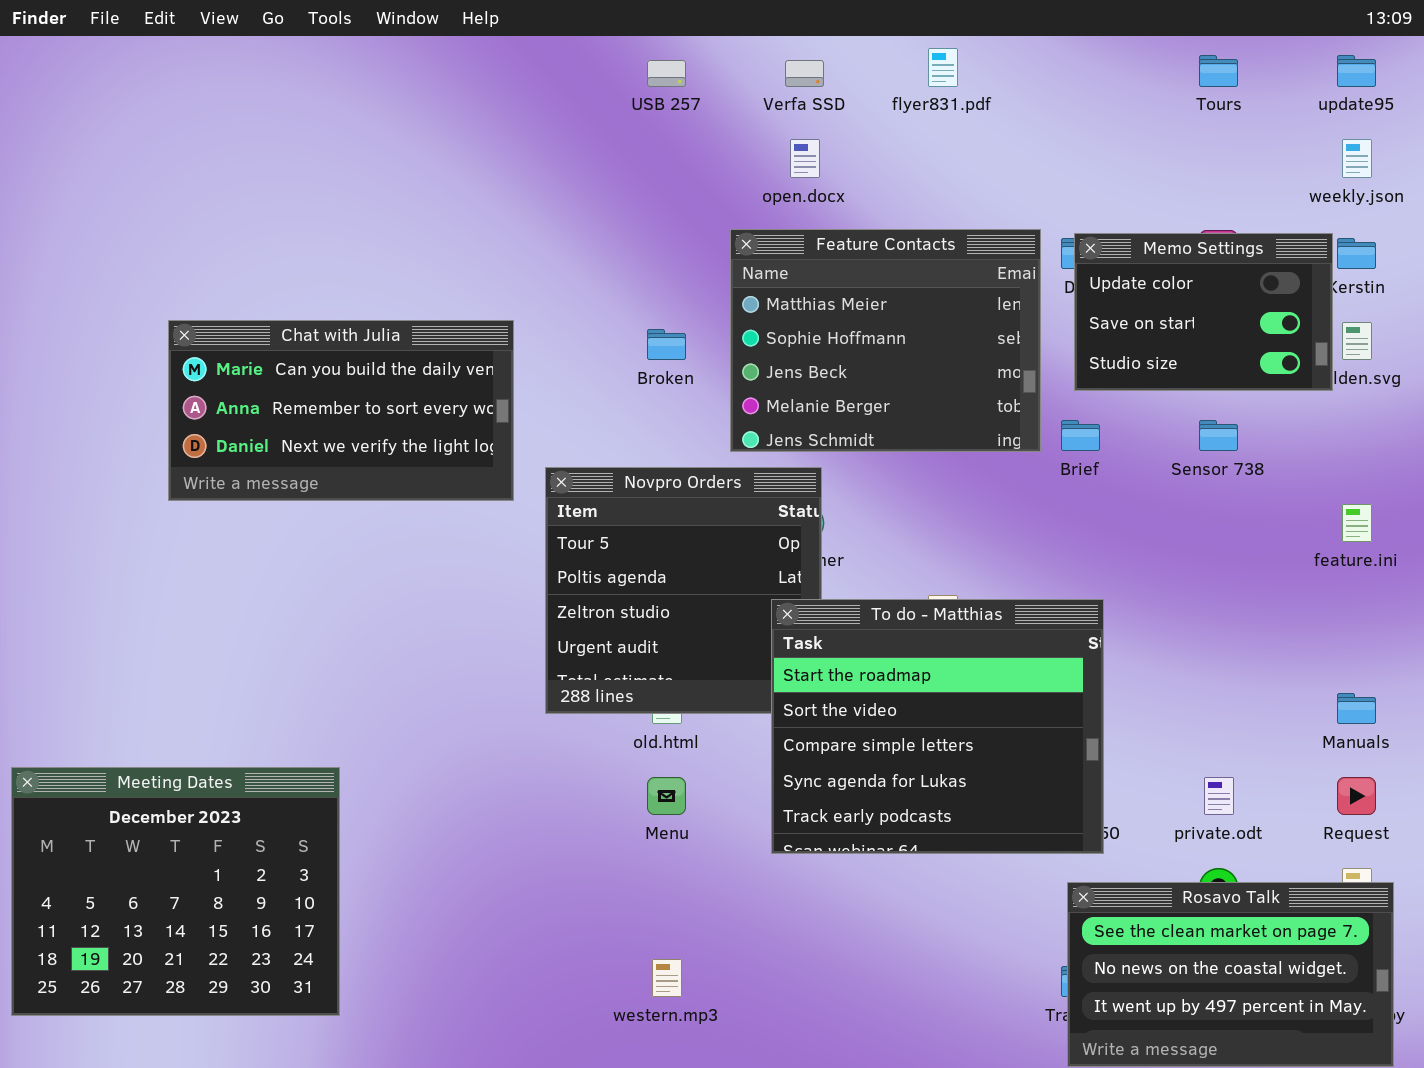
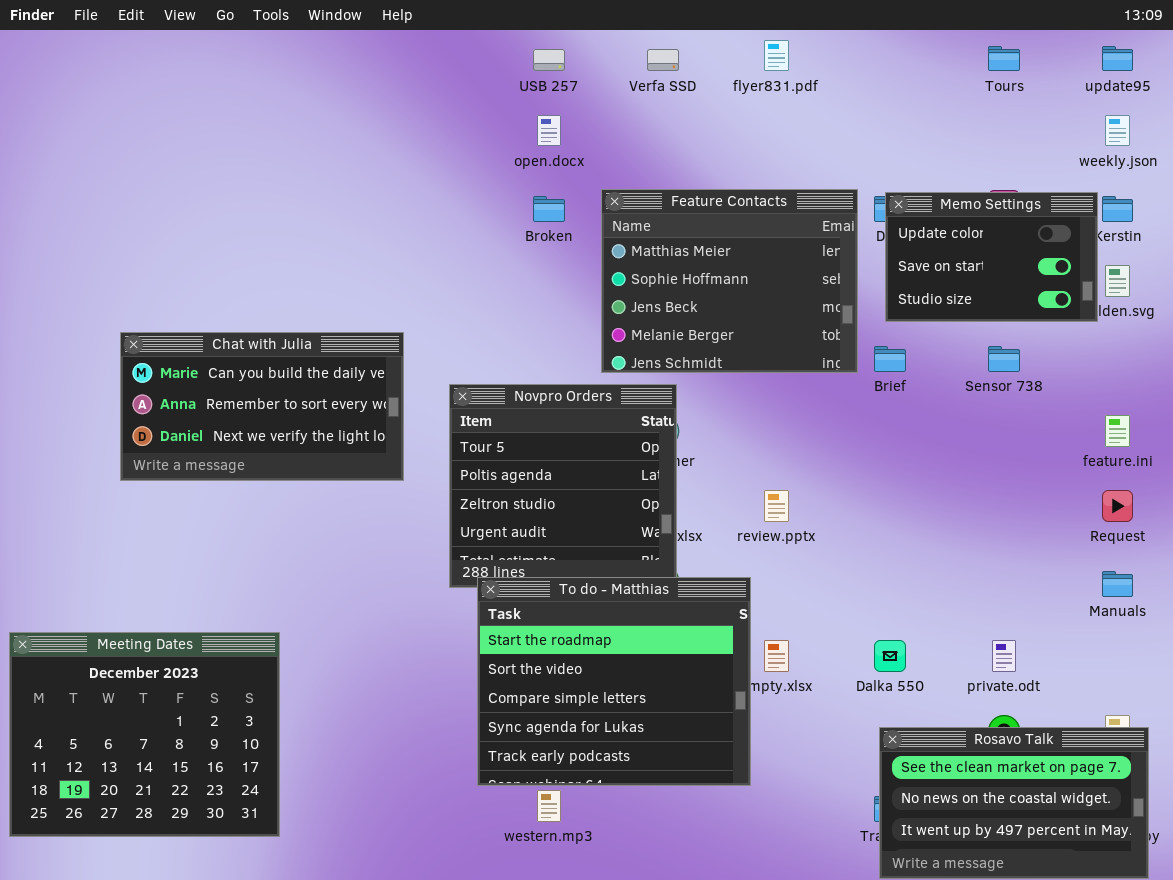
open.docx: [790,139,820,178] -> [537,115,561,146], moved
Chat with Julia: [168,320,514,501] -> [120,332,404,481], moved
Broken: [647,329,686,360] -> [533,196,565,222], moved
To do - Matthias: [771,599,1104,854] -> [477,577,751,786], moved
Request: [1337,777,1376,815] -> [1102,490,1133,522], moved

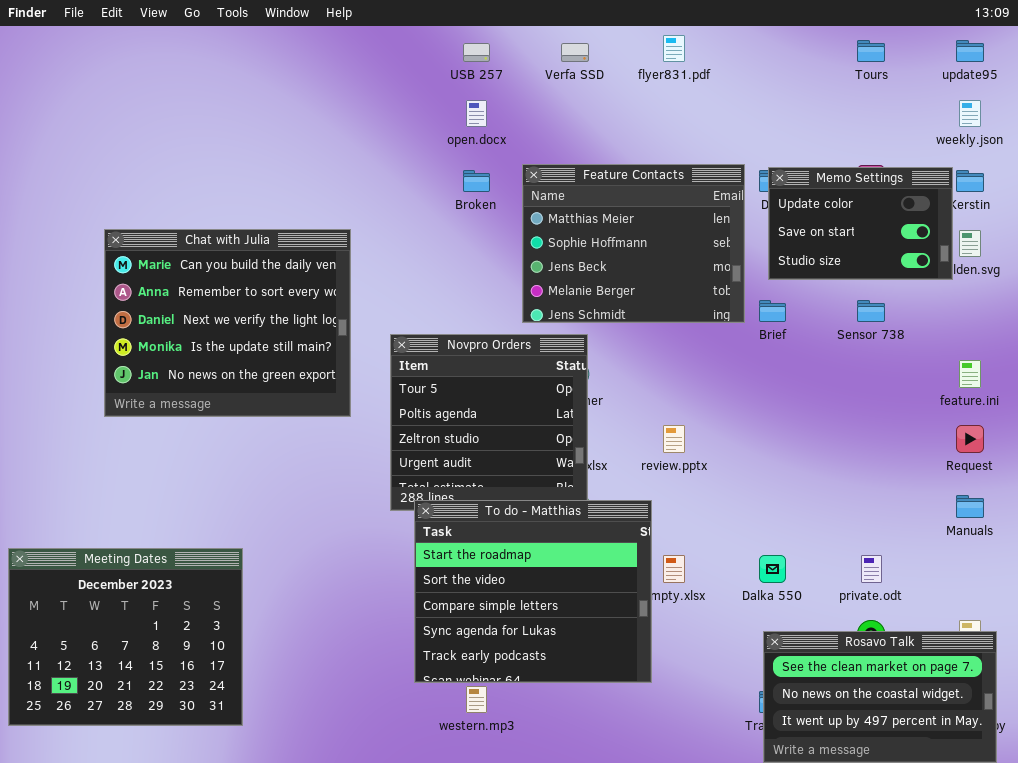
Chat with Julia: [120,332,404,481] -> [104,229,351,417], resized

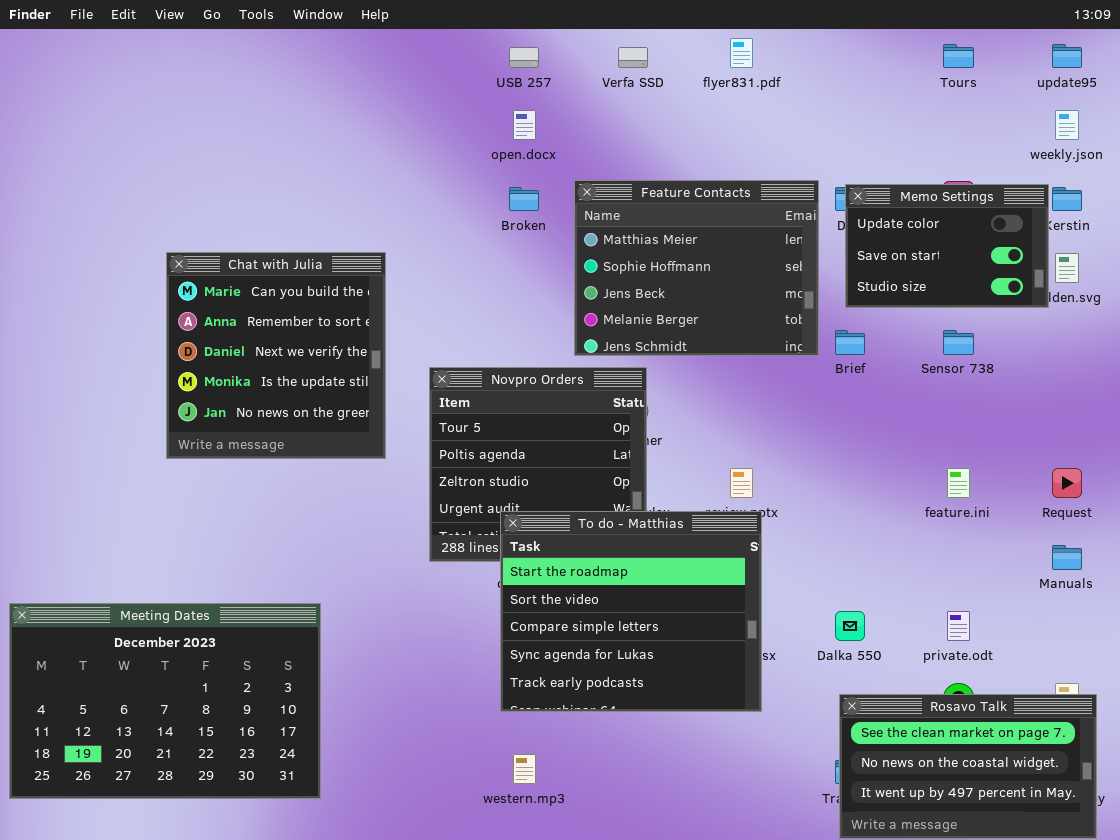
Chat with Julia: [104,229,351,417] -> [166,252,386,459], resized
feature.ini: [959,360,981,388] -> [947,468,970,498], moved
To do - Matthias: [414,500,652,683] -> [500,511,762,712], moved
Meeting Dates: [8,548,243,726] -> [9,603,321,799], resized

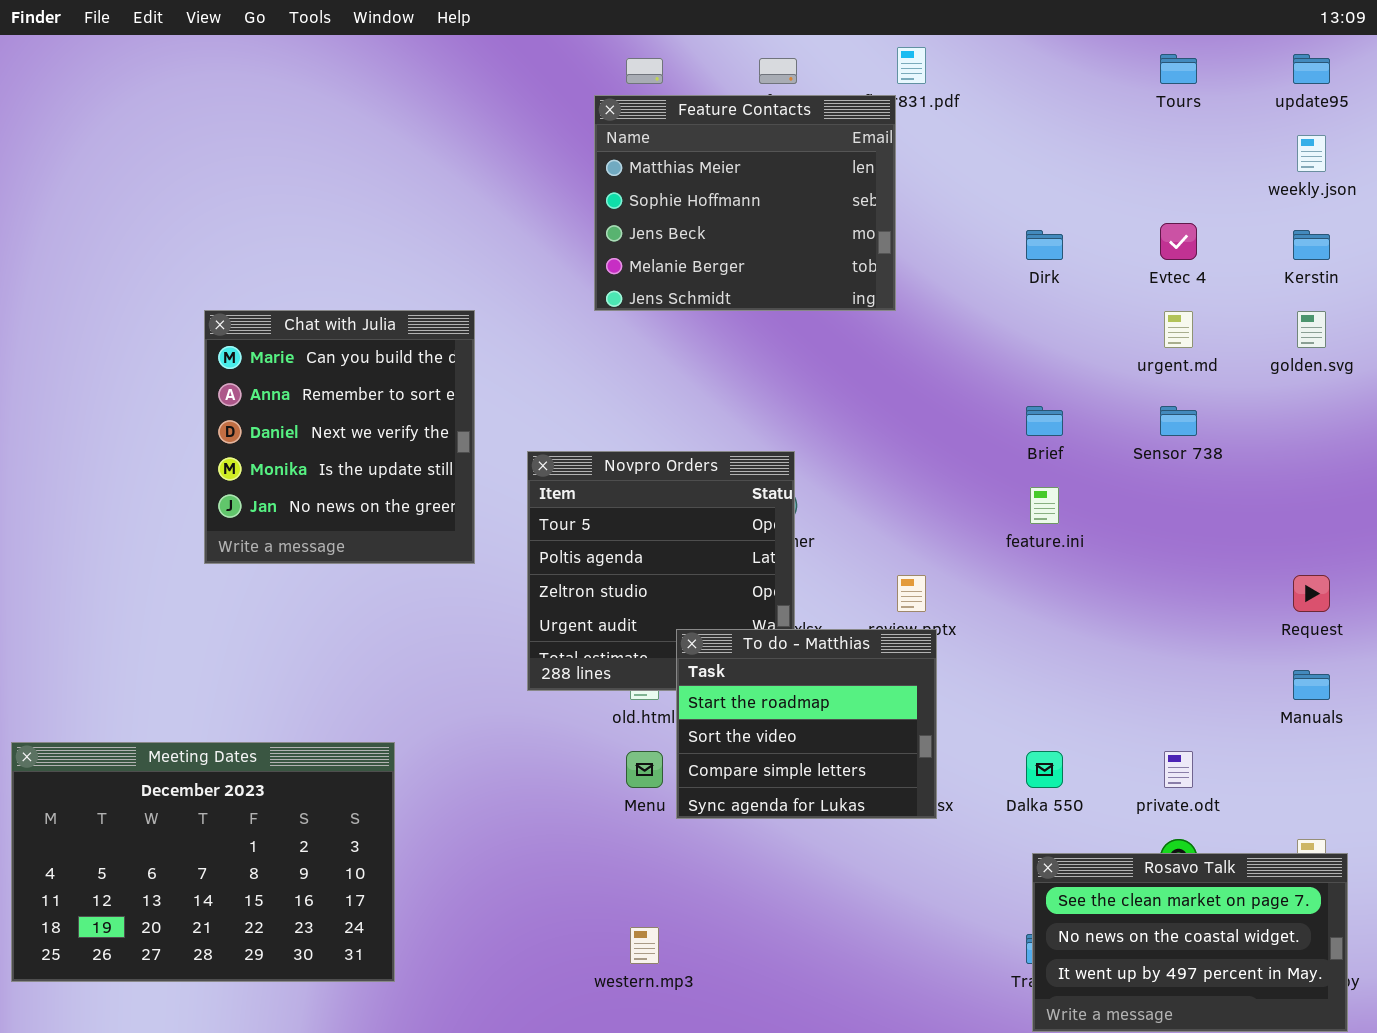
Feature Contacts: [574,180,819,356] -> [594,95,896,311], moved
Memo Settings: [845,184,1049,308] -> none, closed
feature.ini: [947,468,970,498] -> [1030,487,1059,524], moved
To do - Matthias: [500,511,762,712] -> [676,629,937,819], resized

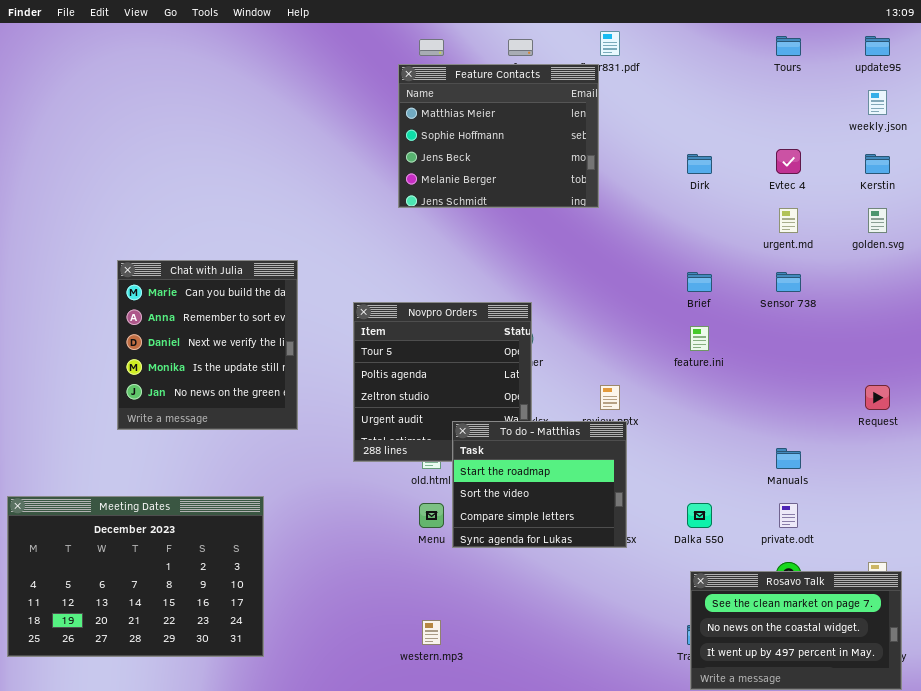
Chat with Julia: [204,310,475,564] -> [117,260,298,430], moved
Manuals: [1293,670,1330,700] -> [776,448,801,469], moved

